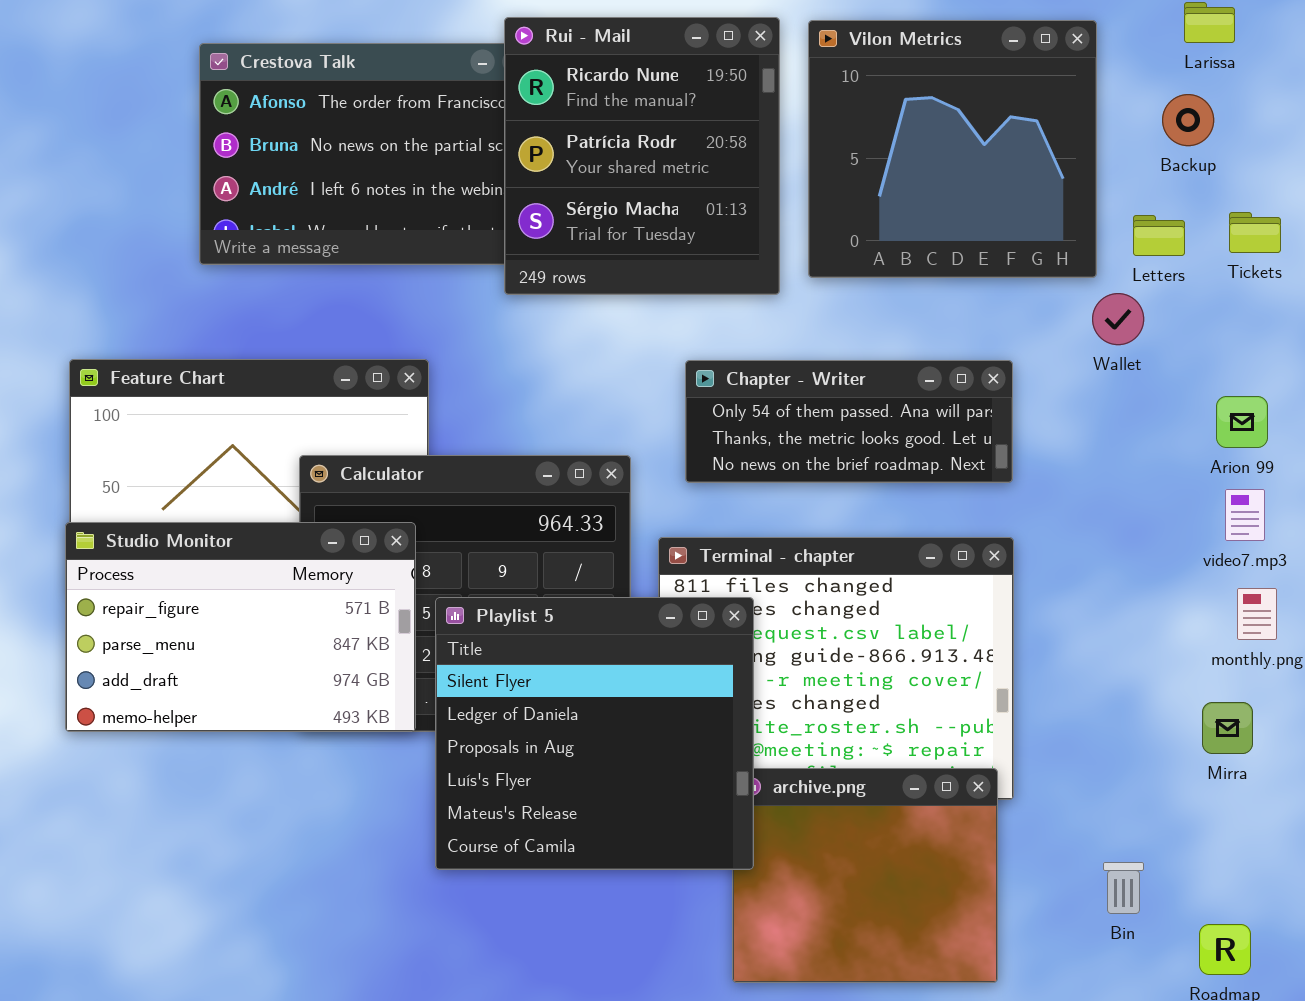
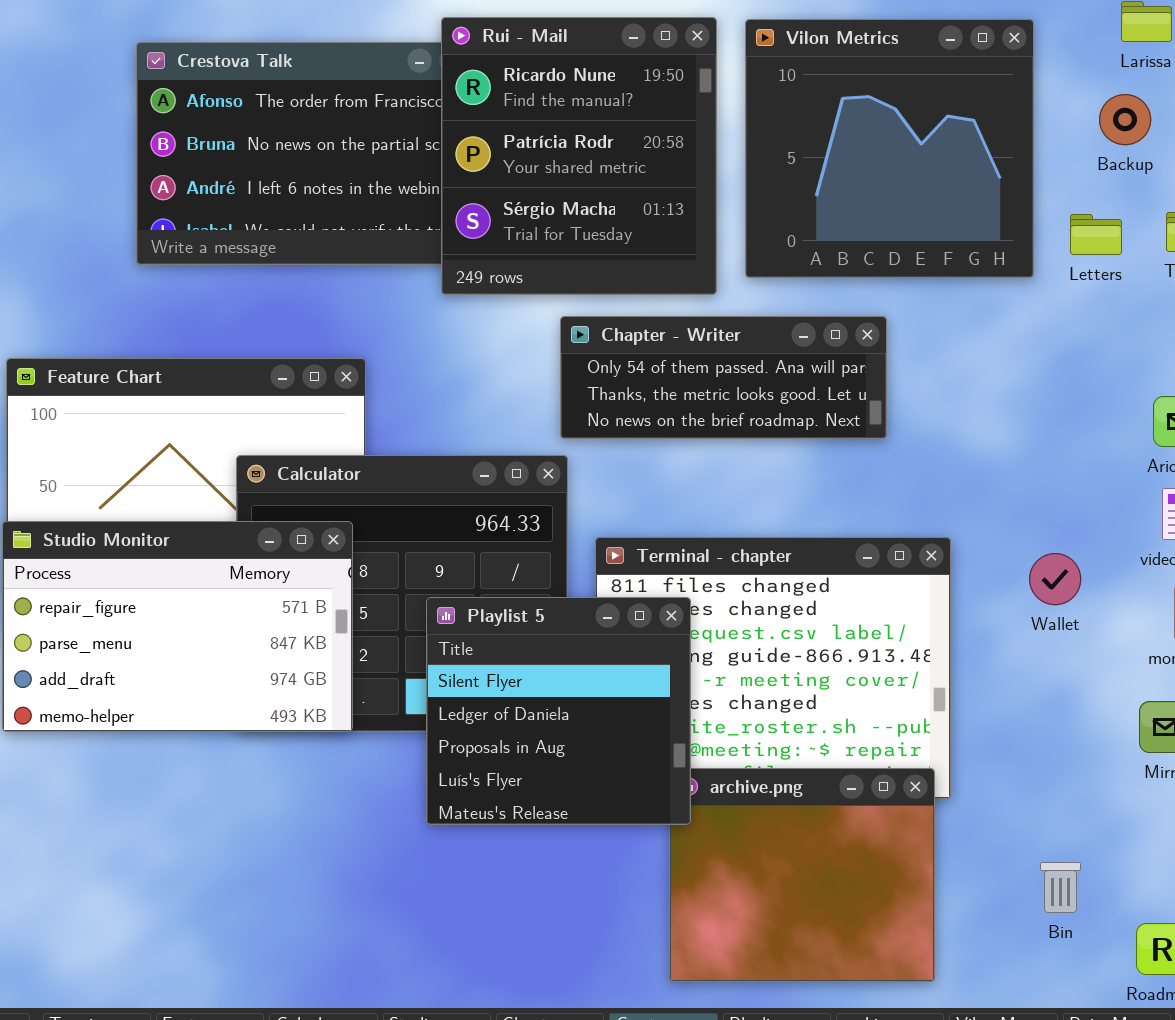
Wallet: [1092,293,1144,345] -> [1029,553,1081,605], moved
Chapter - Writer: [685,360,1013,483] -> [560,316,887,439], moved
Playlist 5: [435,597,754,870] -> [426,597,691,825], resized

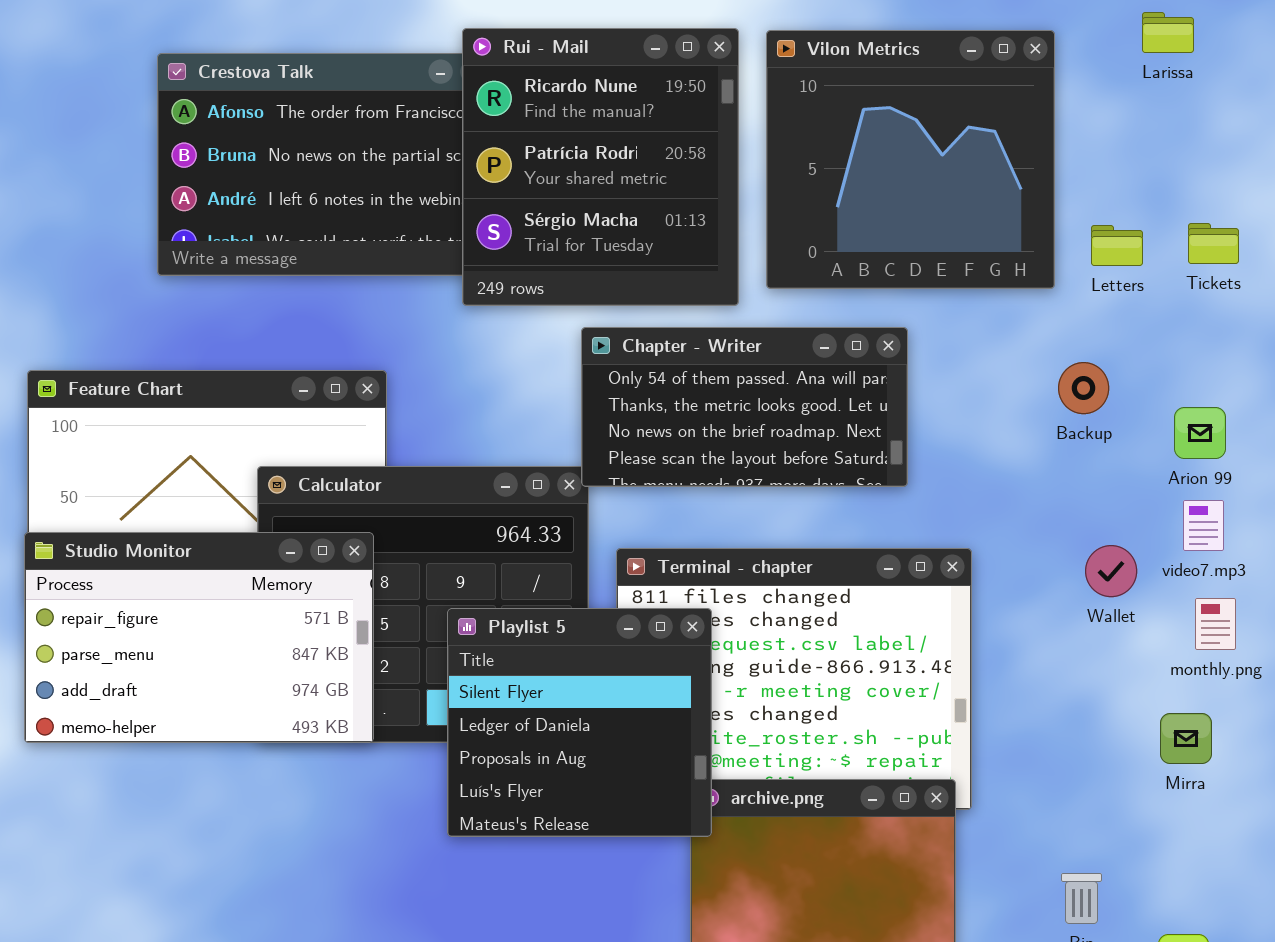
Backup: [1099,94,1151,145] -> [1058,362,1109,414], moved
Chapter - Writer: [560,316,887,439] -> [581,327,908,487], resized
Wallet: [1029,553,1081,605] -> [1085,545,1137,597], moved

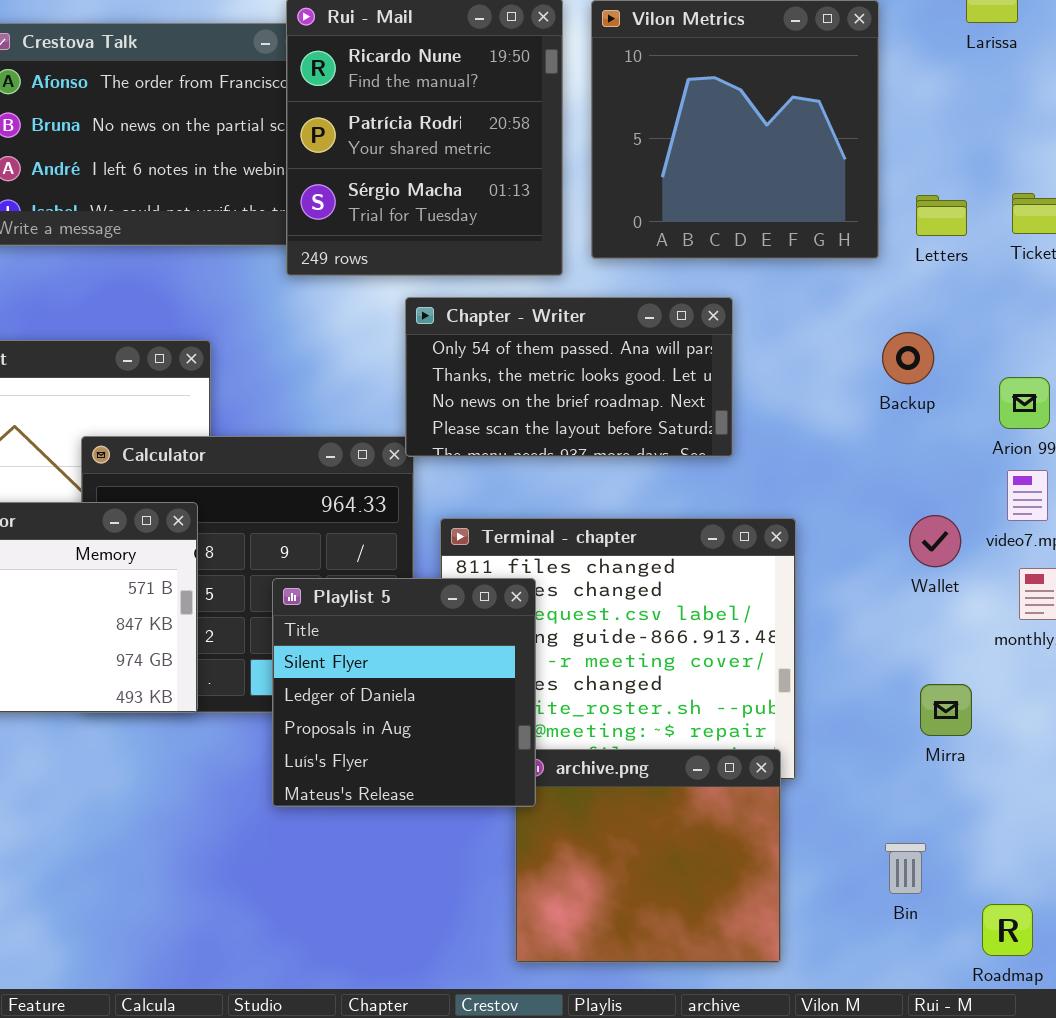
Mirra: [1160,713,1212,764] -> [920,684,972,736], moved

